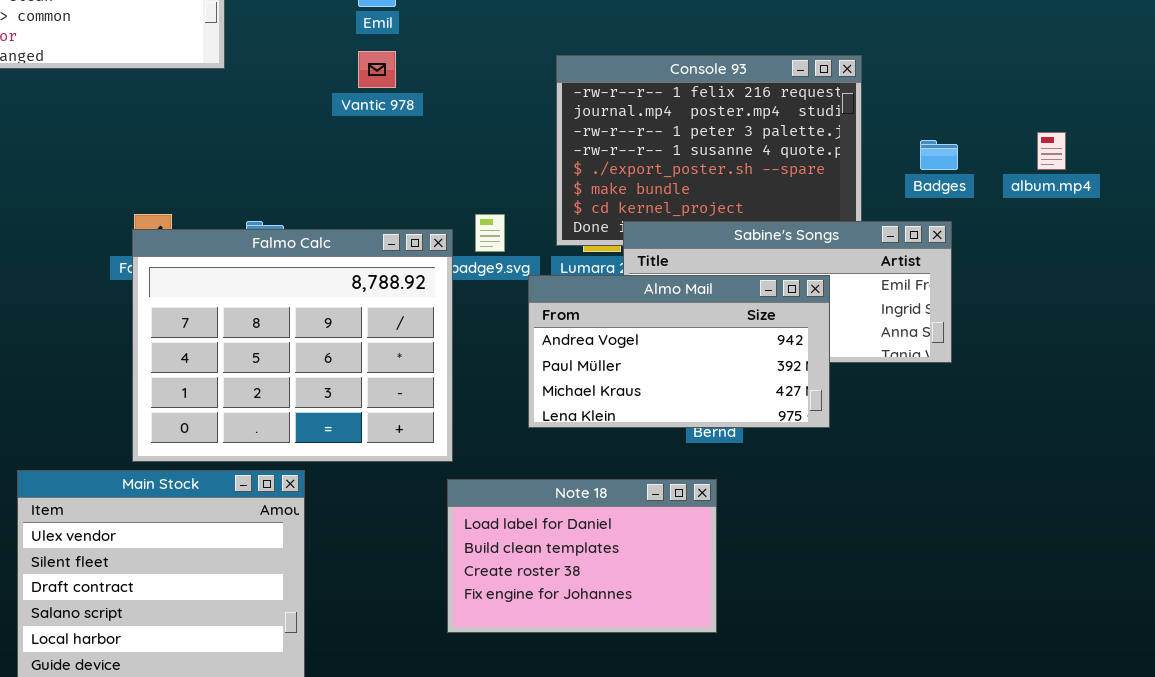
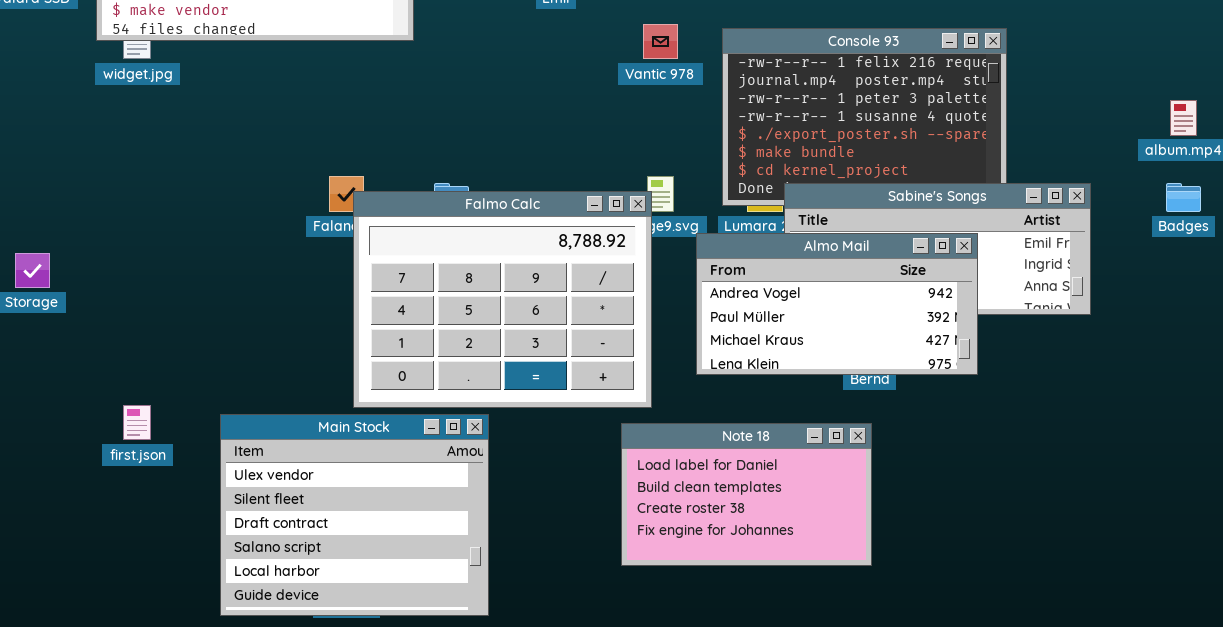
Vantic 978: [358,51,396,88] -> [643,24,678,59], moved
Badges: [920,140,958,170] -> [1166,183,1201,212], moved
Falmo Calc: [132,229,453,462] -> [353,191,652,408], moved

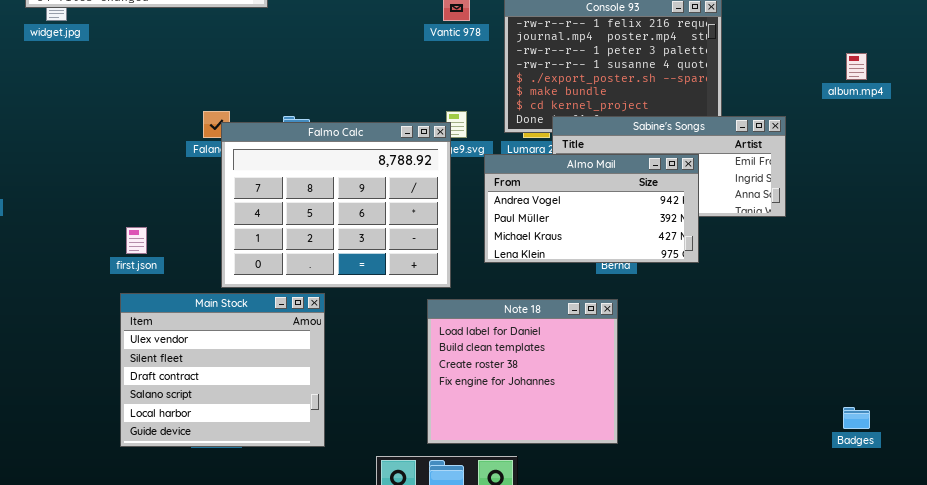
Badges: [1166,183,1201,212] -> [843,407,870,429], moved
first.json: [123,405,151,440] -> [126,227,147,254], moved
Note 18: [621,423,872,566] -> [427,299,618,444], resized

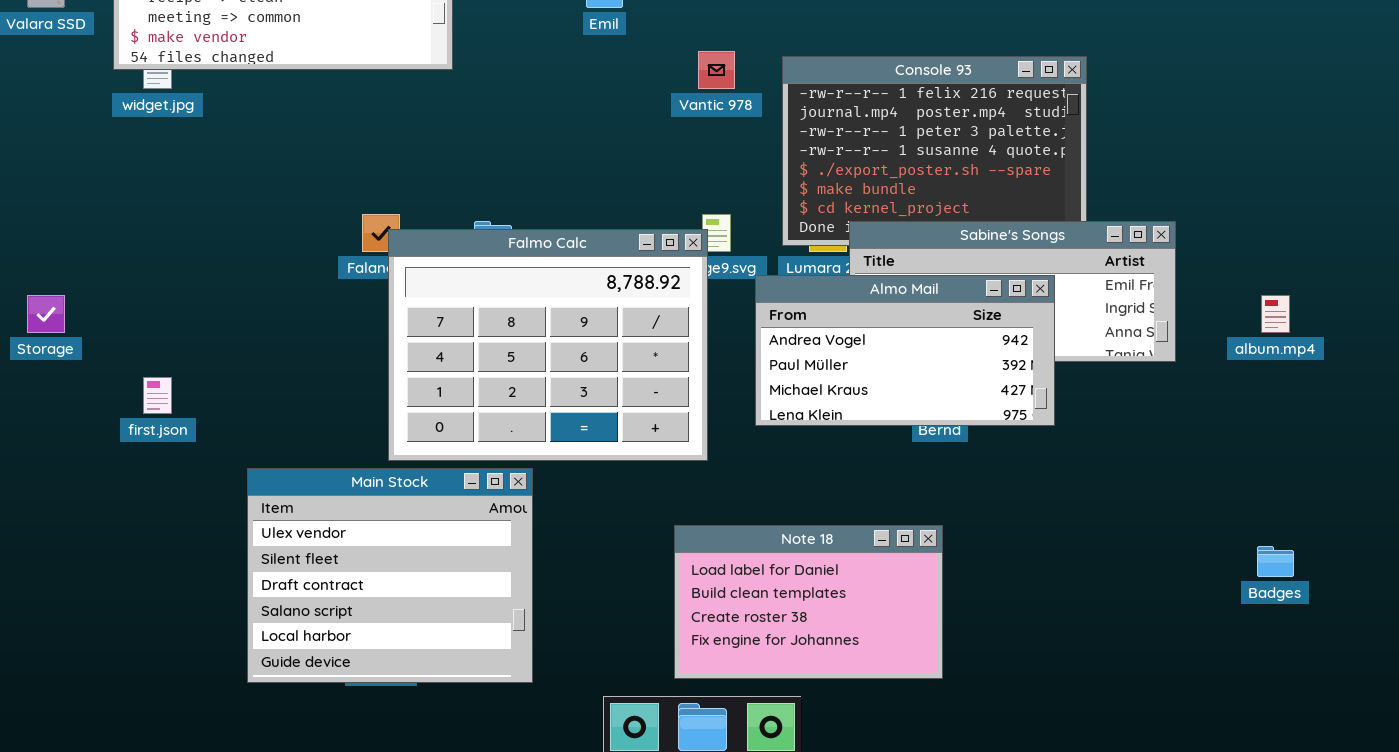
album.mp4: [846,53,867,80] -> [1261,295,1290,333], moved
first.json: [126,227,147,254] -> [143,377,172,414], moved
Note 18: [427,299,618,444] -> [674,525,943,679], resized
Badges: [843,407,870,429] -> [1257,546,1294,577], moved

